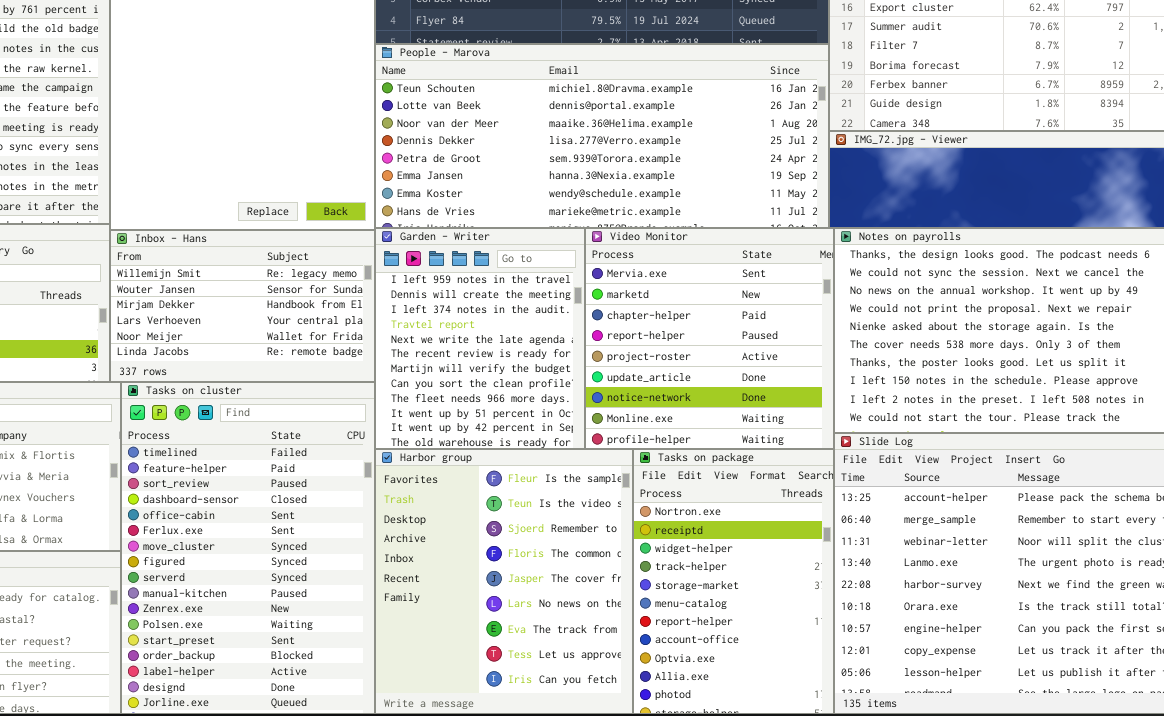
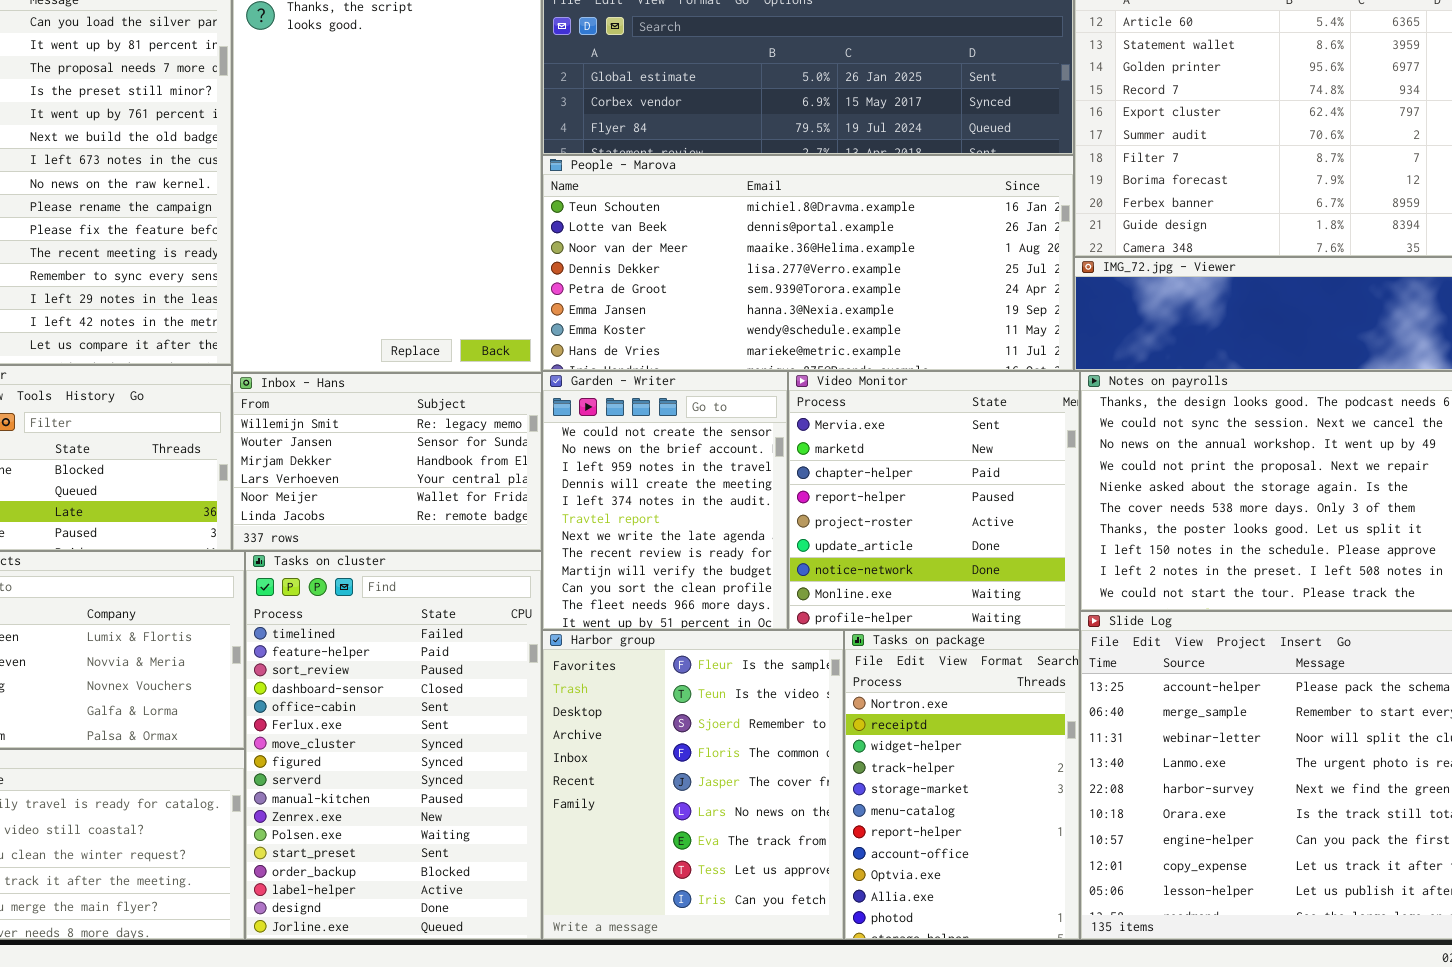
Garden - Writer: [375,228,585,449] -> [542,371,788,630], scrolled up 2 rows

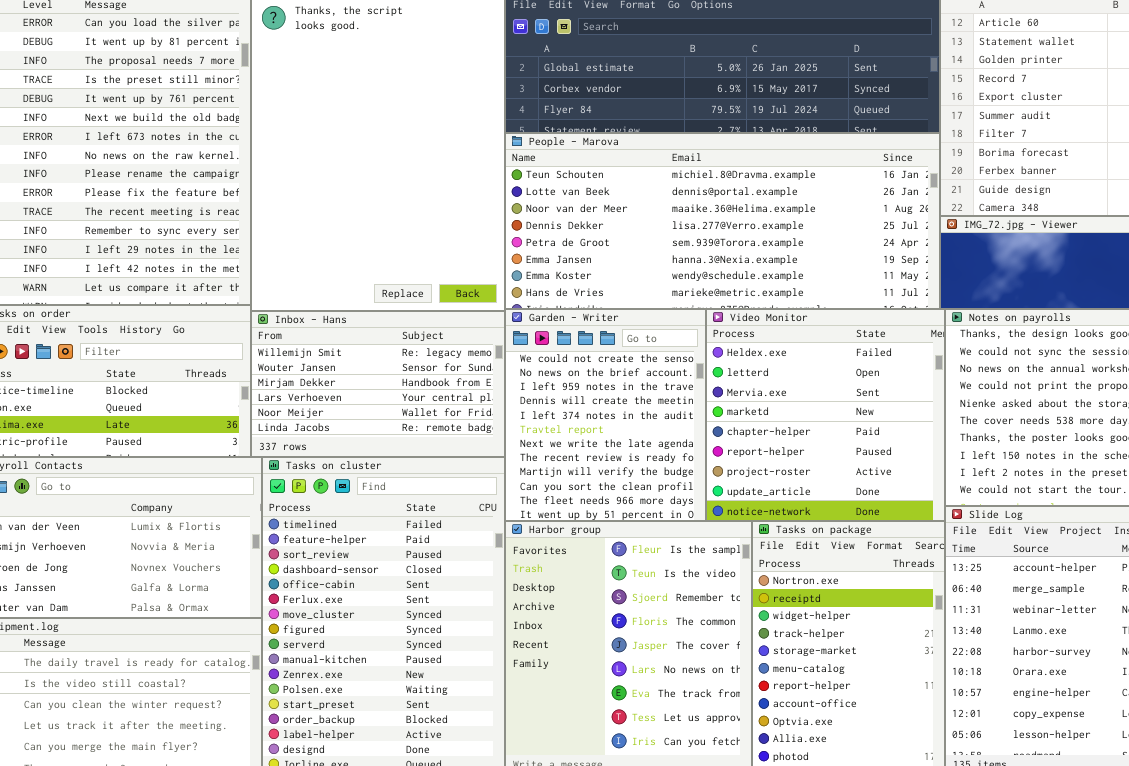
Video Monitor: [788,371,1080,630] -> [706,309,945,521], scrolled up 2 rows

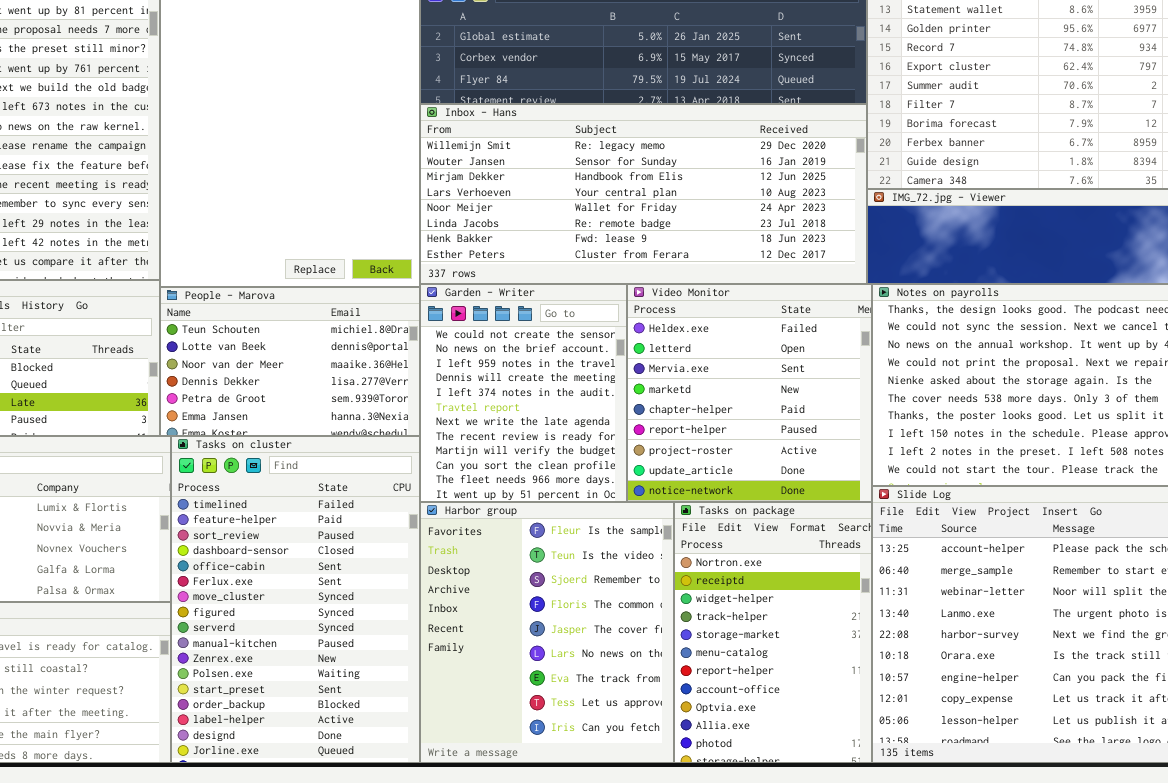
People - Marova: [505,133,940,309] -> [160,287,420,436], moved, resized
Inbox - Hans: [251,311,505,457] -> [420,104,867,284], moved, resized

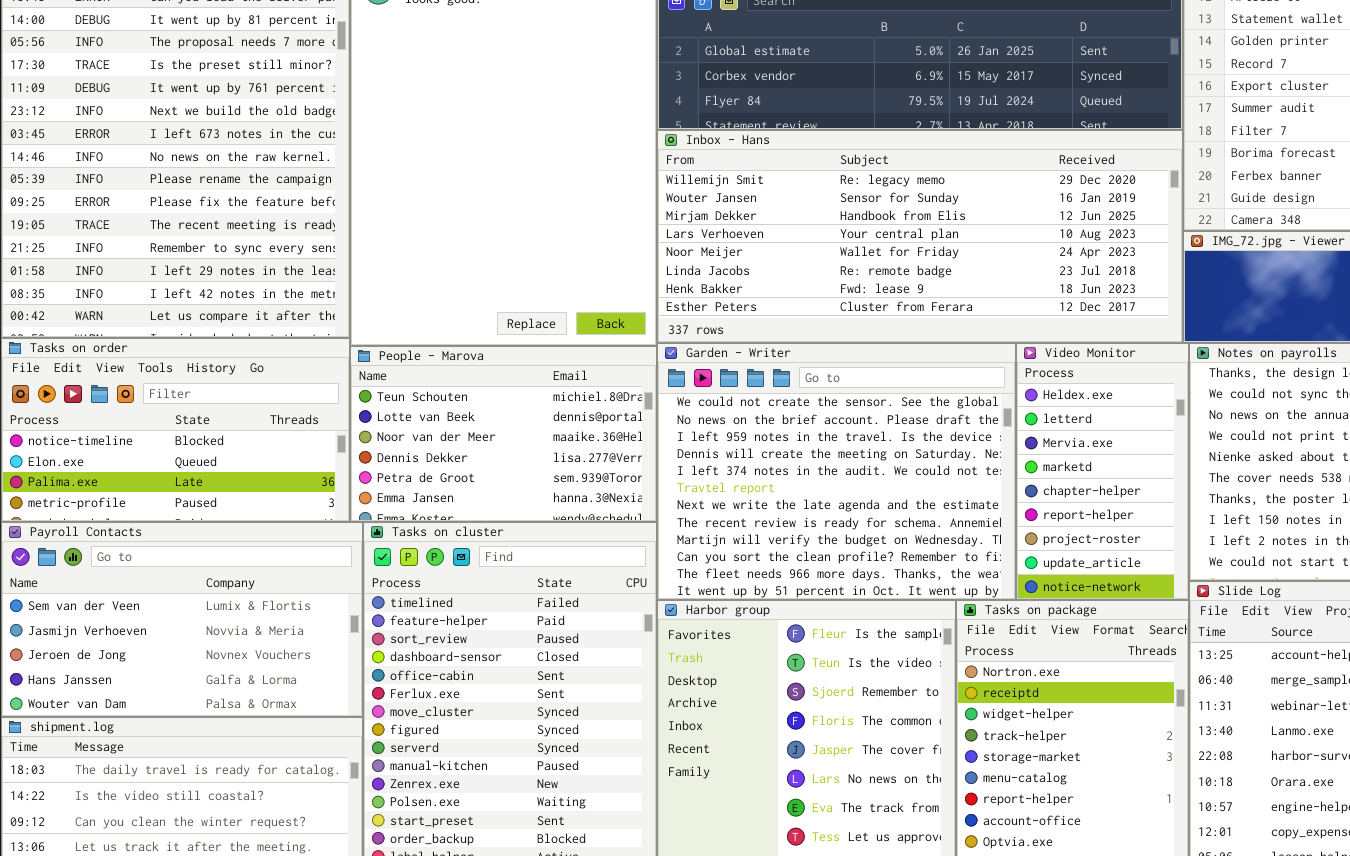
Garden - Writer: [420,284,627,502] -> [657,343,1016,600], resized
Video Monitor: [627,284,872,502] -> [1016,343,1189,600], resized

